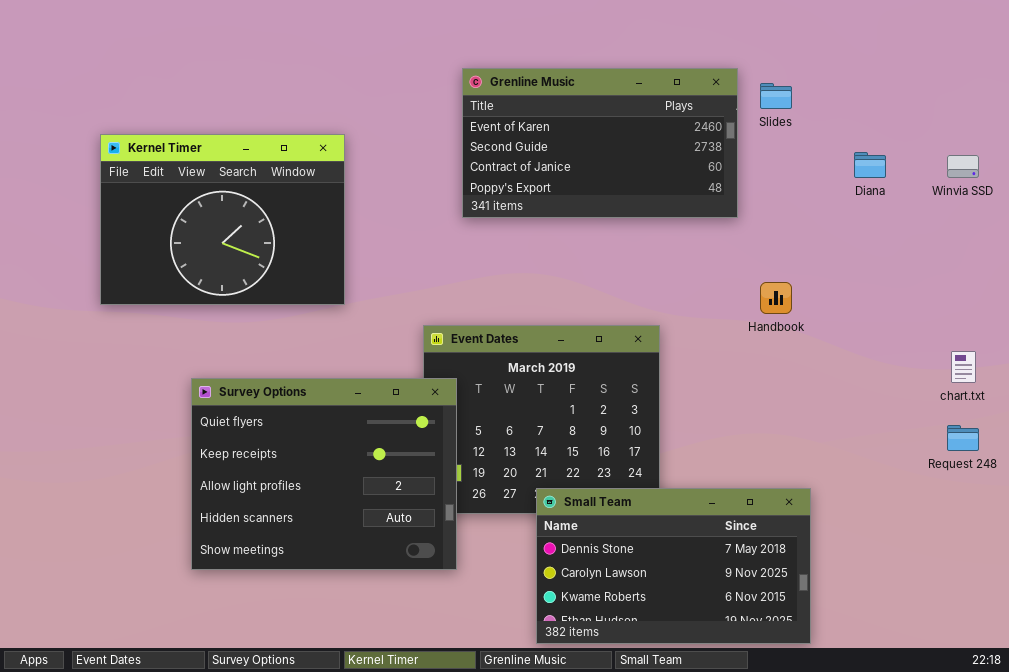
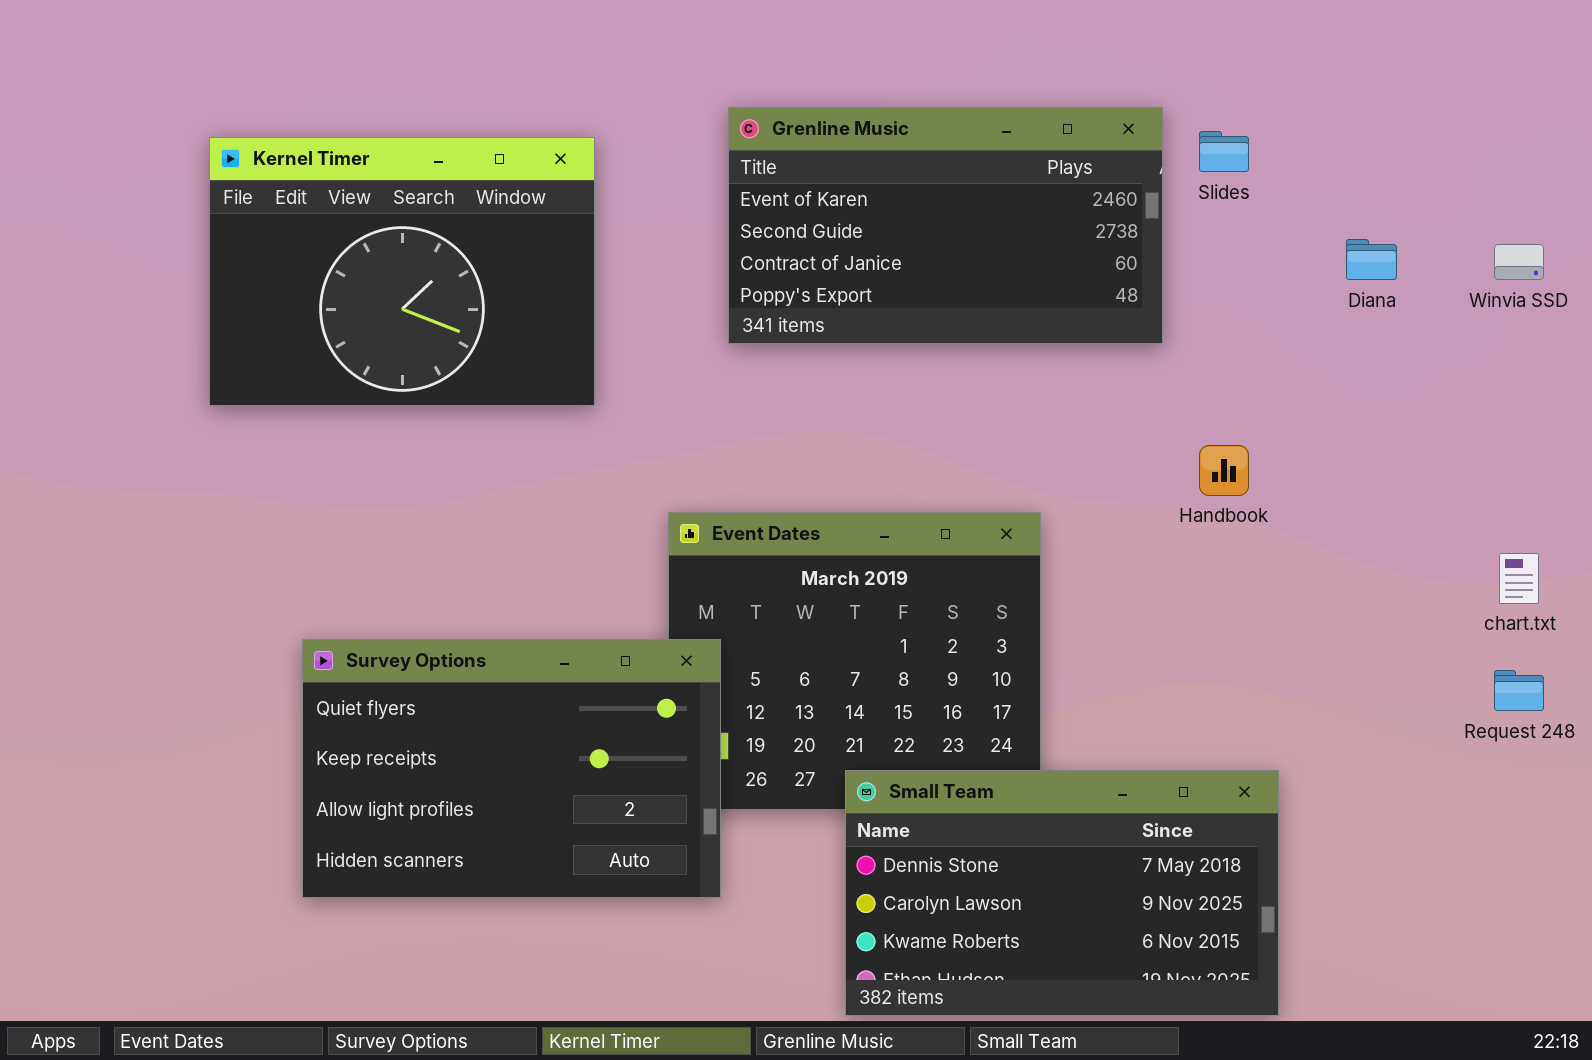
Kernel Timer: [100,134,345,305] -> [209,137,595,406], moved
Survey Options: [191,378,457,570] -> [302,639,721,898], resized

